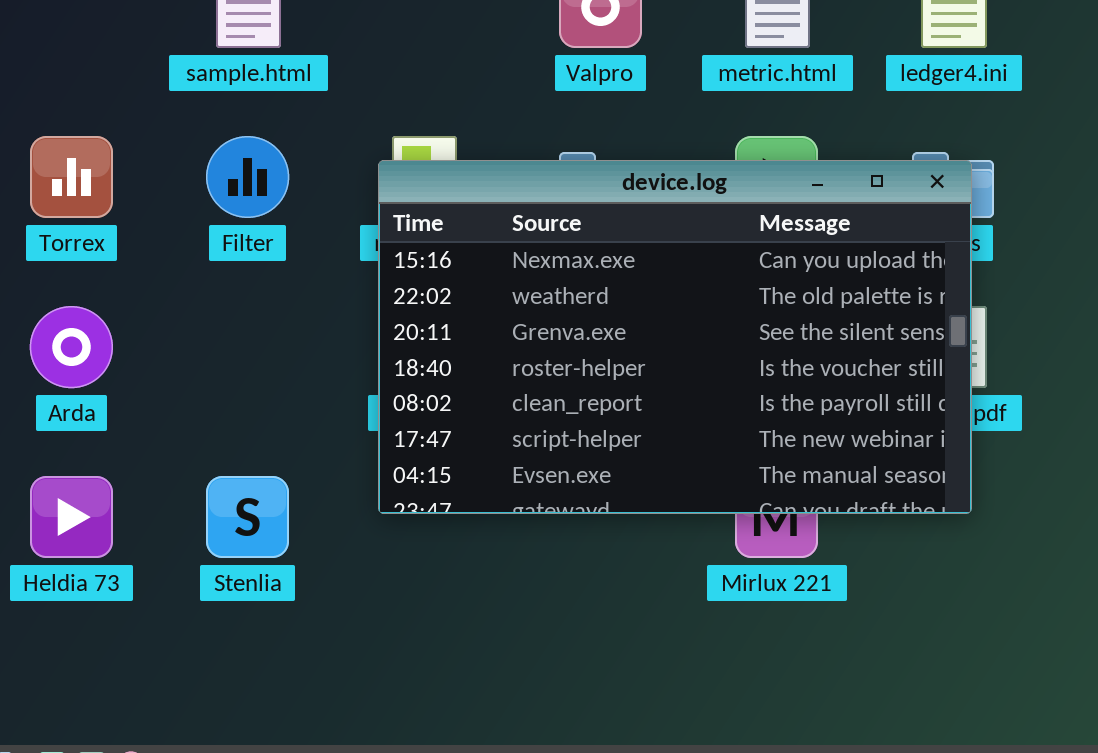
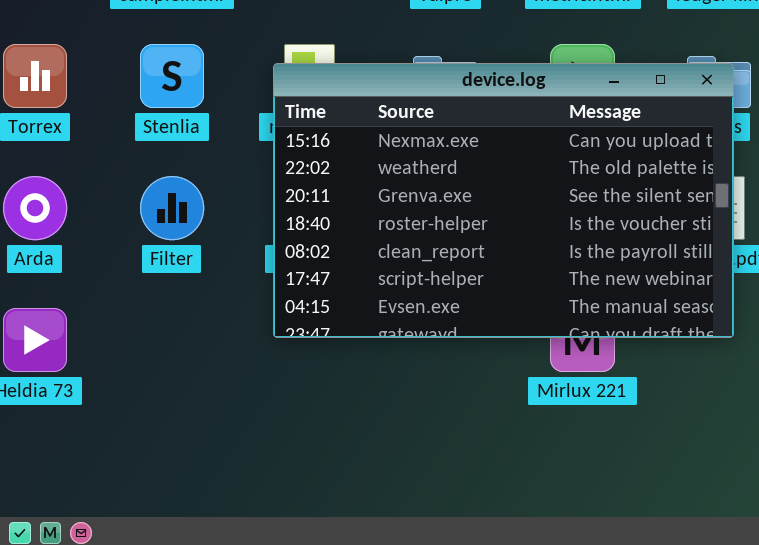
Filter: [206,136,289,218] -> [140,176,204,240], moved
Stenlia: [206,476,289,558] -> [140,44,204,108], moved

